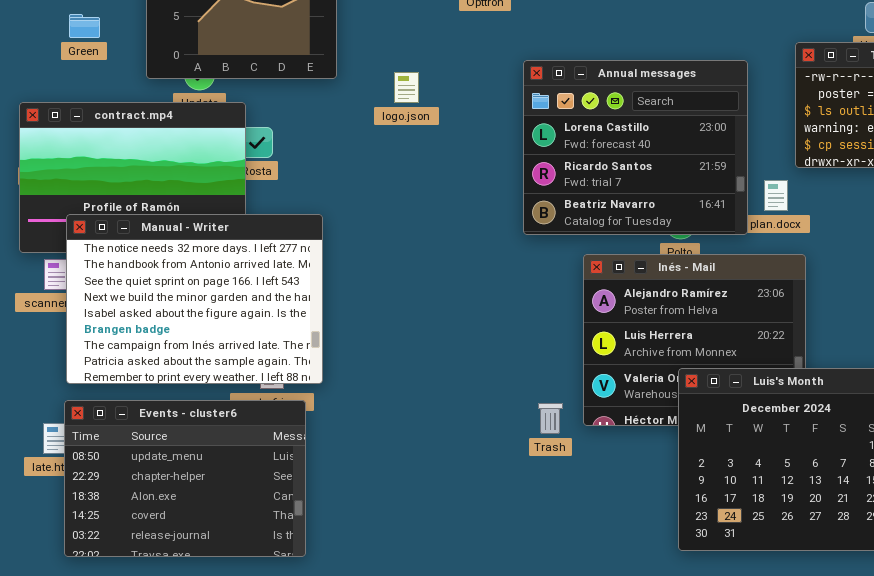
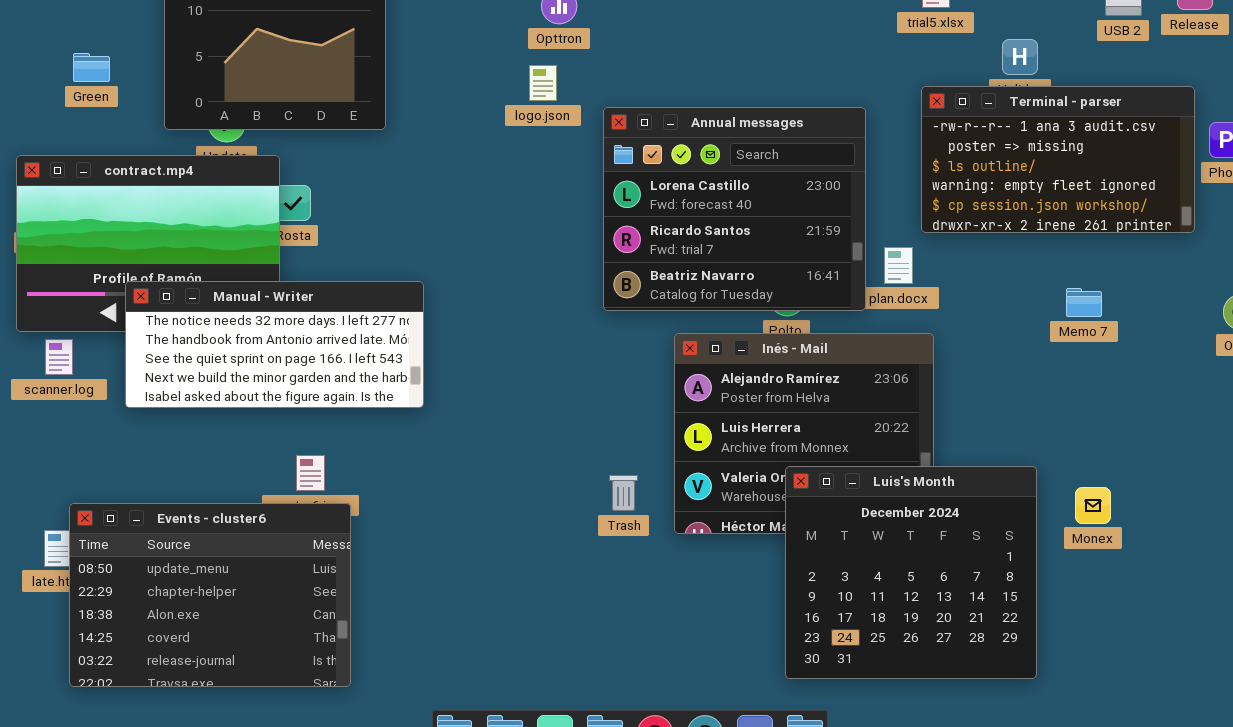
logo.json: [394,72,419,103] -> [529,65,557,101], moved
Manual - Writer: [66,214,323,384] -> [125,281,424,408], moved, resized
Trash: [538,403,563,434] -> [609,475,638,511], moved

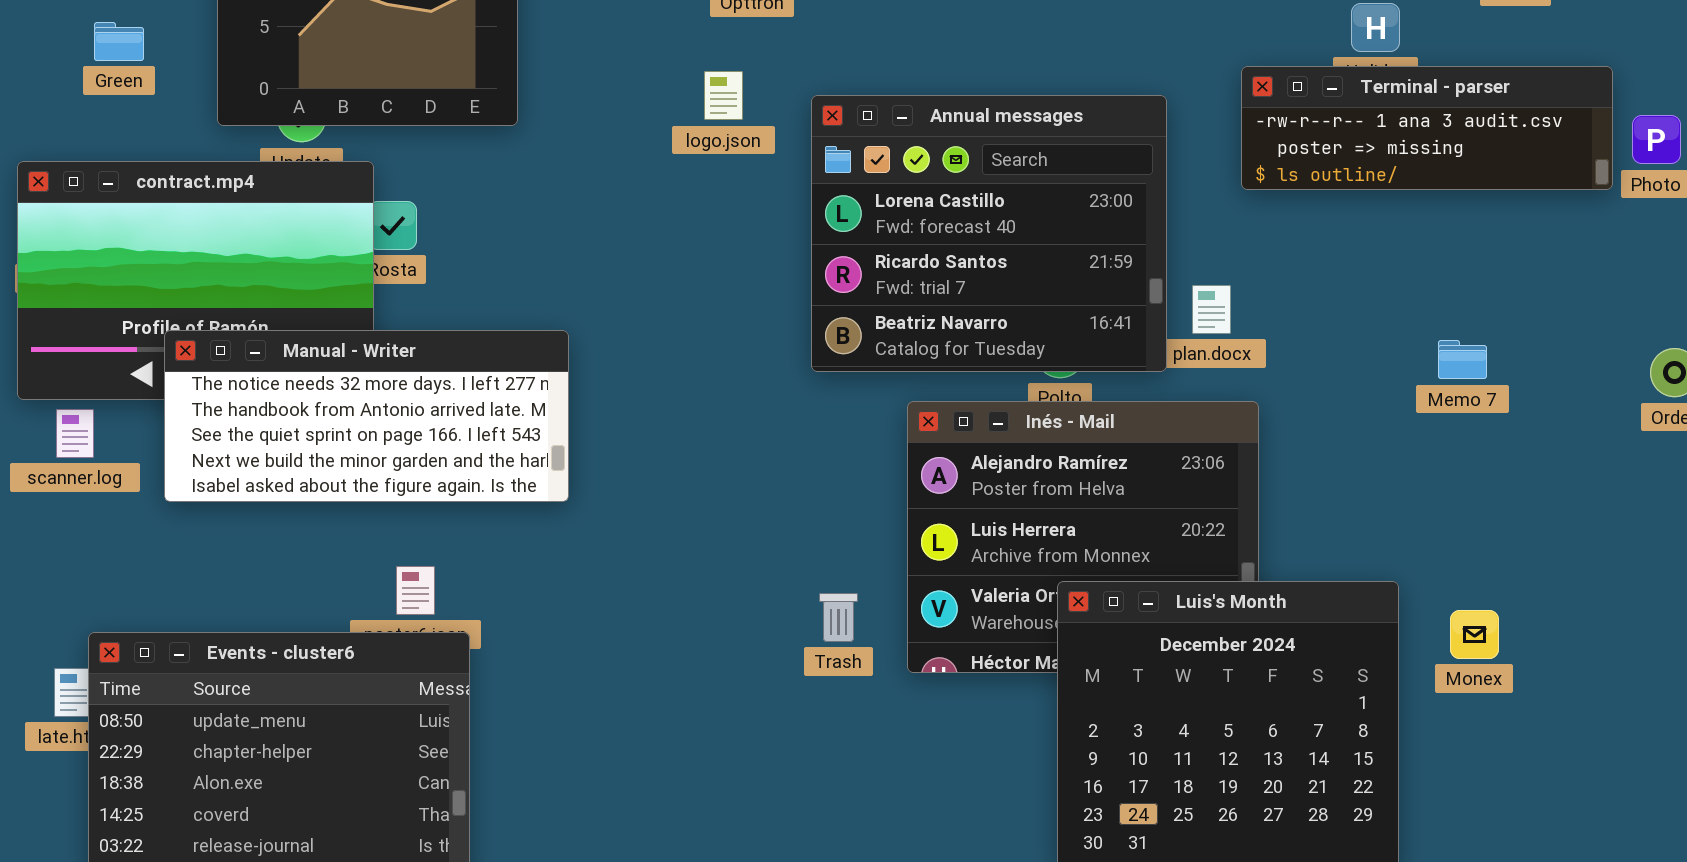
logo.json: [529,65,557,101] -> [704,71,743,120], moved
Terminal - parser: [921,86,1195,233] -> [1241,66,1613,190], resized

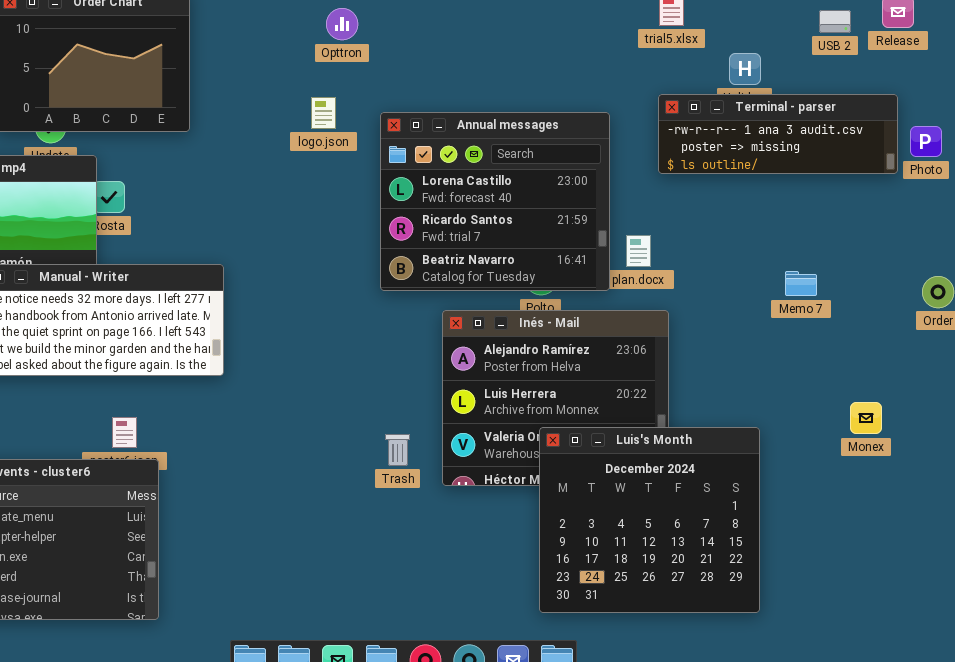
Monex: [1450,610,1499,659] -> [850,402,882,434], moved

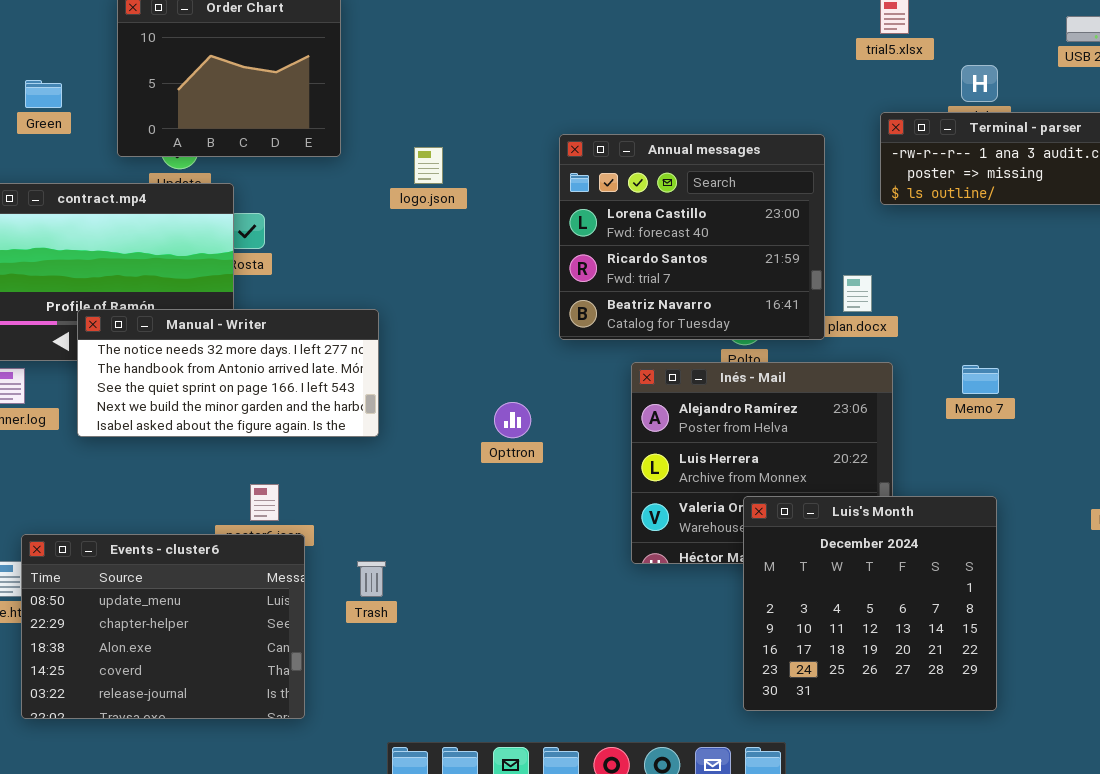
Opttron: [326,8,358,40] -> [494,402,531,438], moved
logo.json: [311,97,336,129] -> [414,147,443,184], moved
Memo 7: [785,271,817,296] -> [962,365,999,394], moved
Trash: [385,434,410,466] -> [357,561,386,597], moved

